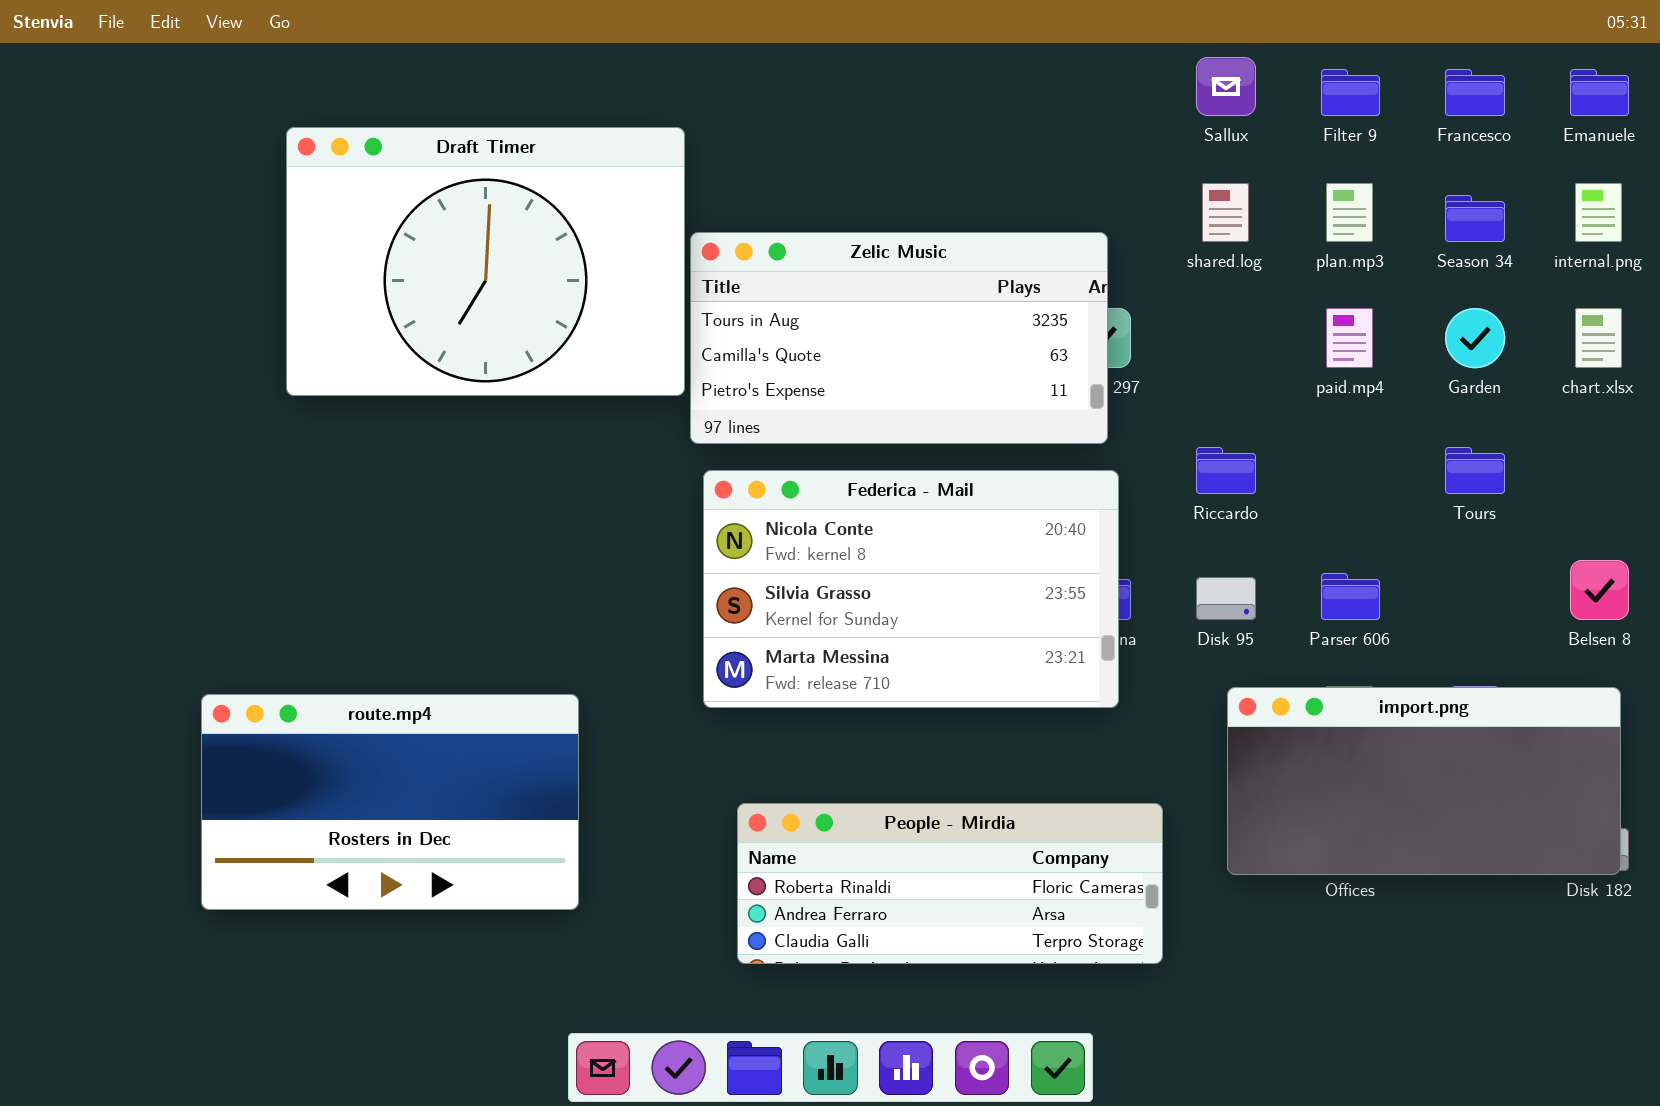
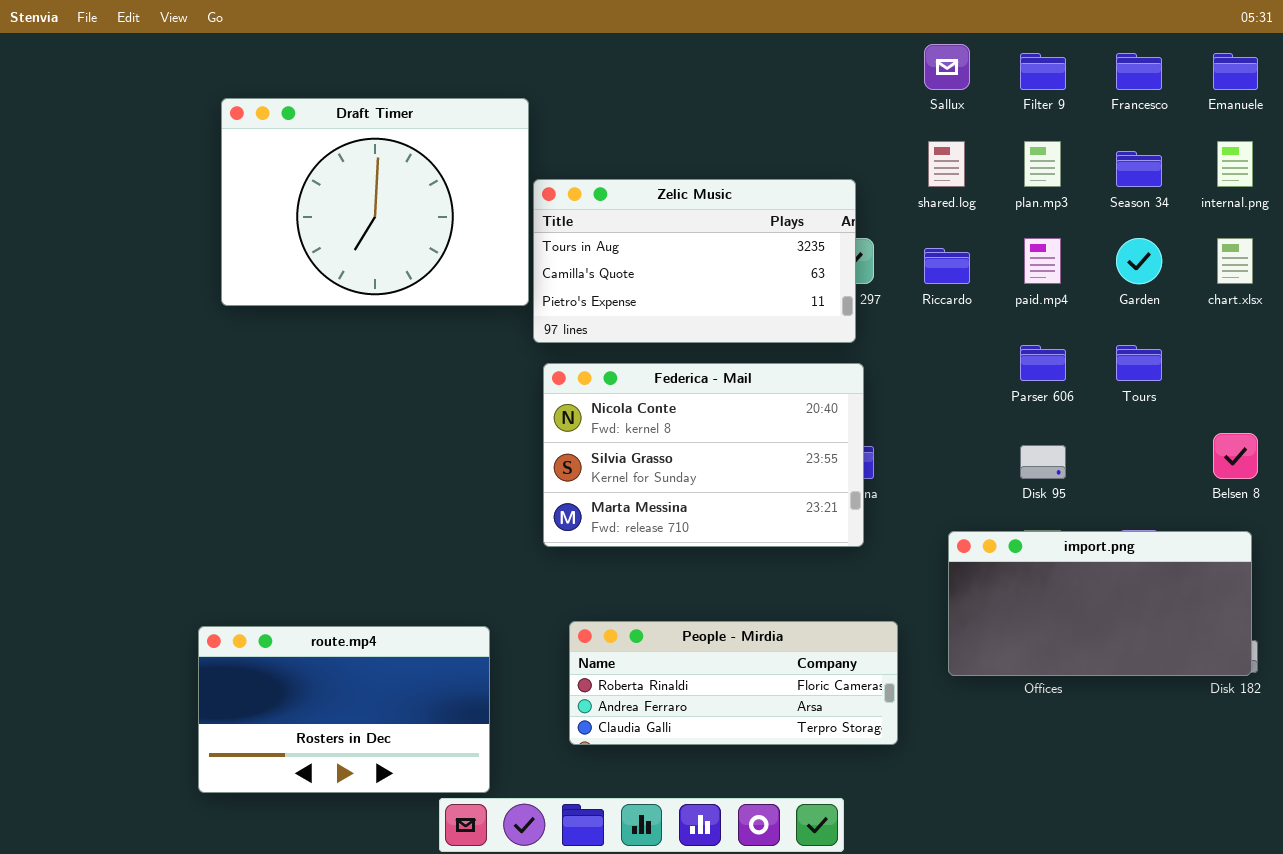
Riccardo: [1196,447,1256,494] -> [924,248,970,284], moved
Parser 606: [1321,573,1380,620] -> [1020,345,1066,381], moved
Disk 95: [1196,577,1256,620] -> [1020,445,1066,479], moved
route.mp4: [201,694,579,910] -> [198,626,490,793], moved

